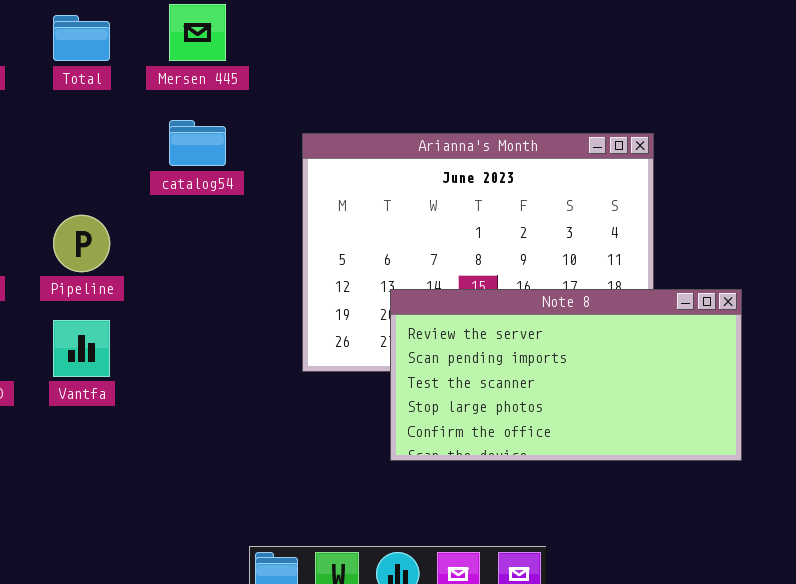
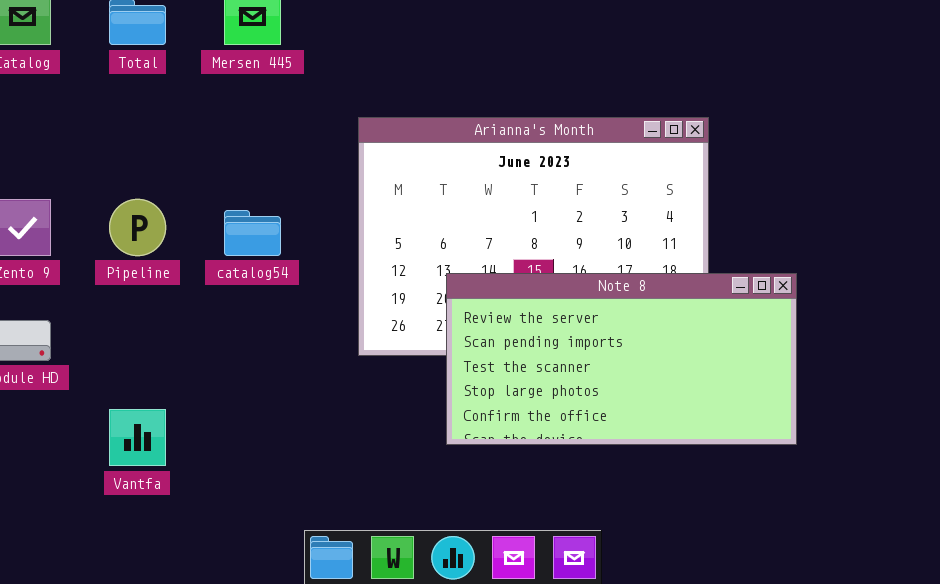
catalog54: [169,120,226,166] -> [224,210,281,256], moved
Vantfa: [53,320,110,377] -> [109,409,166,466], moved

